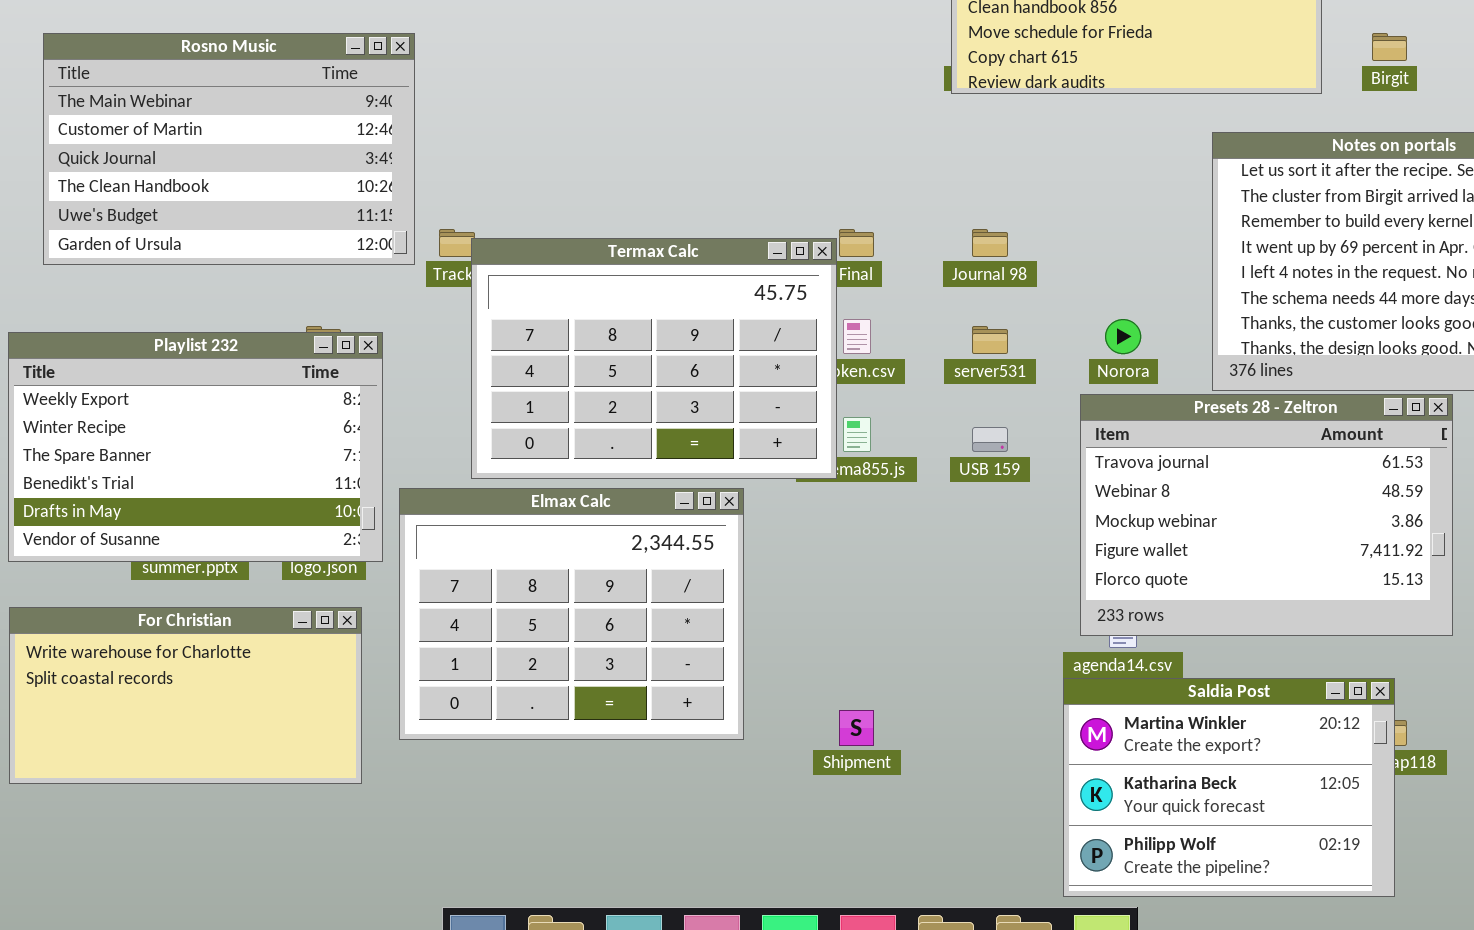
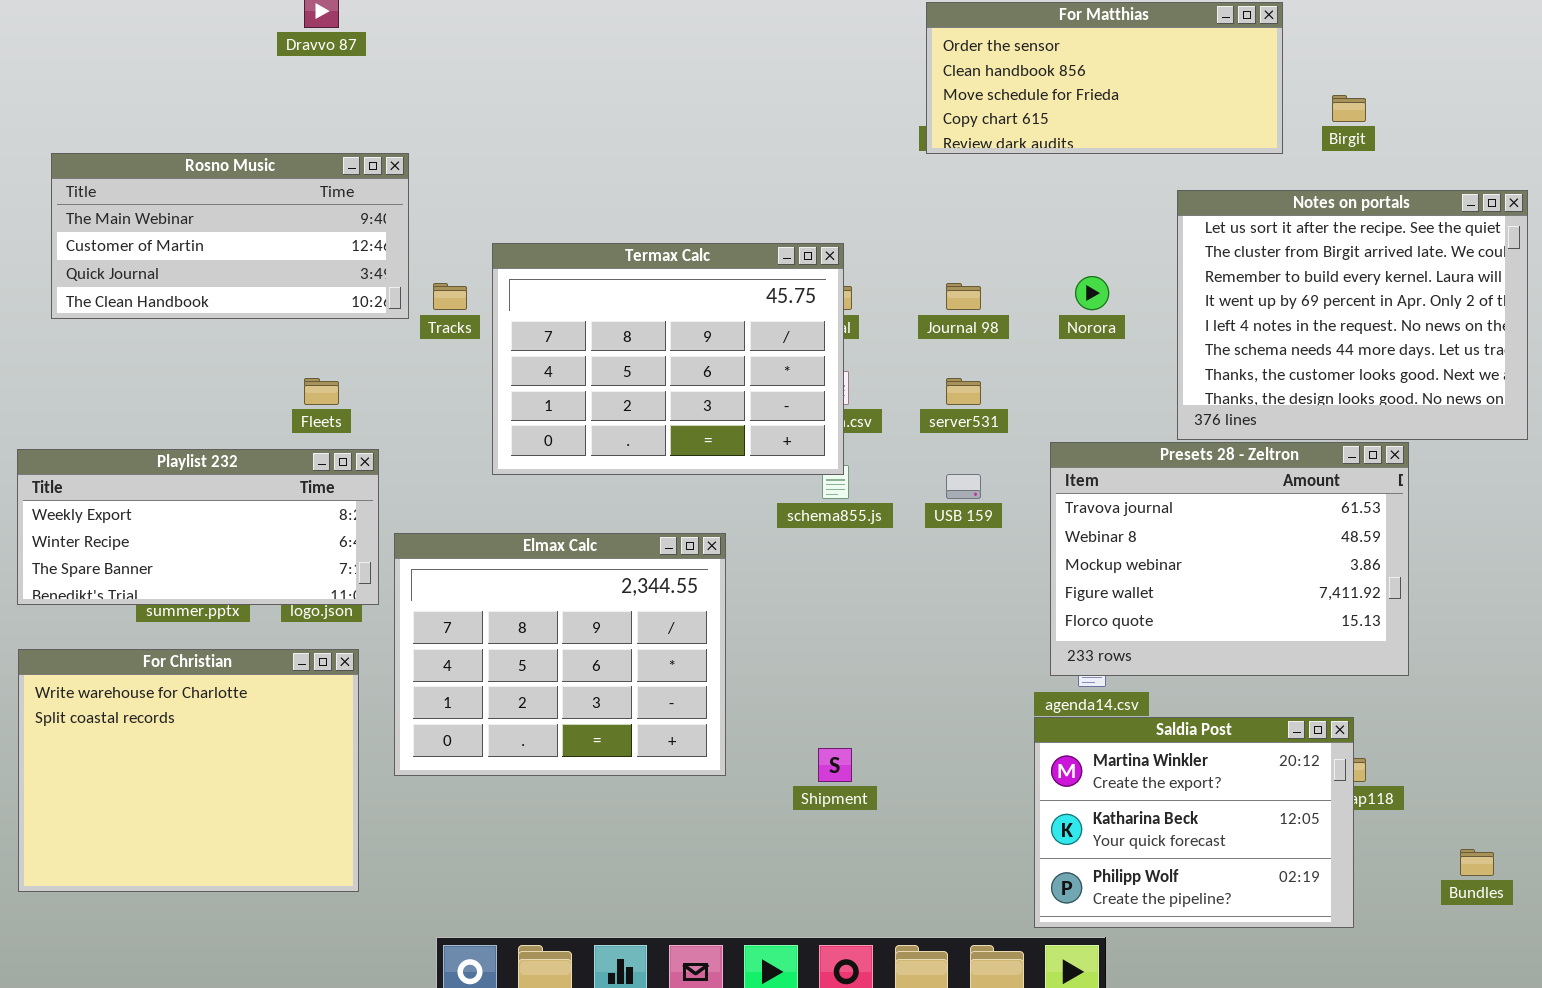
Rosno Music: [43,33,415,265] -> [51,153,409,319], resized
Termax Calc: [471,238,837,479] -> [492,243,844,475], moved
Norora: [1105,319,1141,354] -> [1075,276,1109,310], moved
Playlist 232: [8,332,383,562] -> [17,449,379,605], resized
For Christian: [9,607,362,784] -> [18,649,359,892], resized

